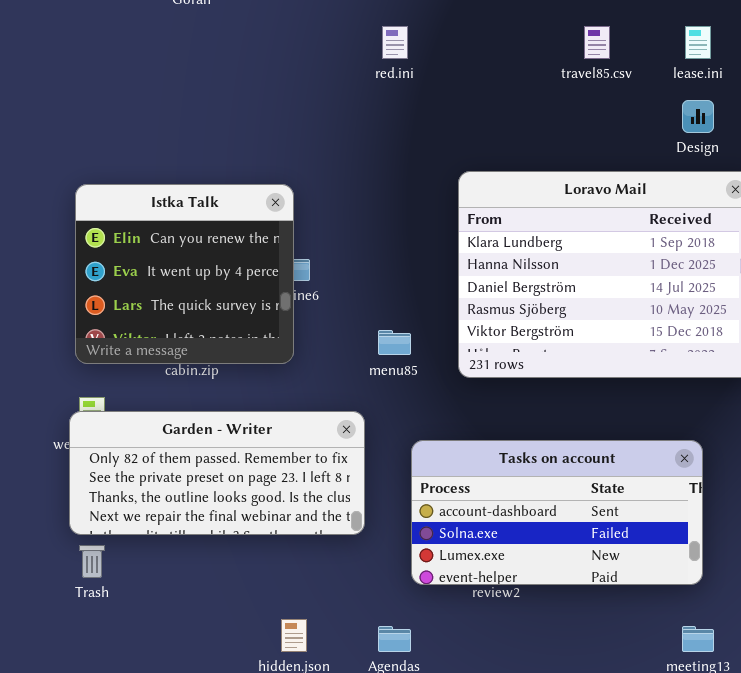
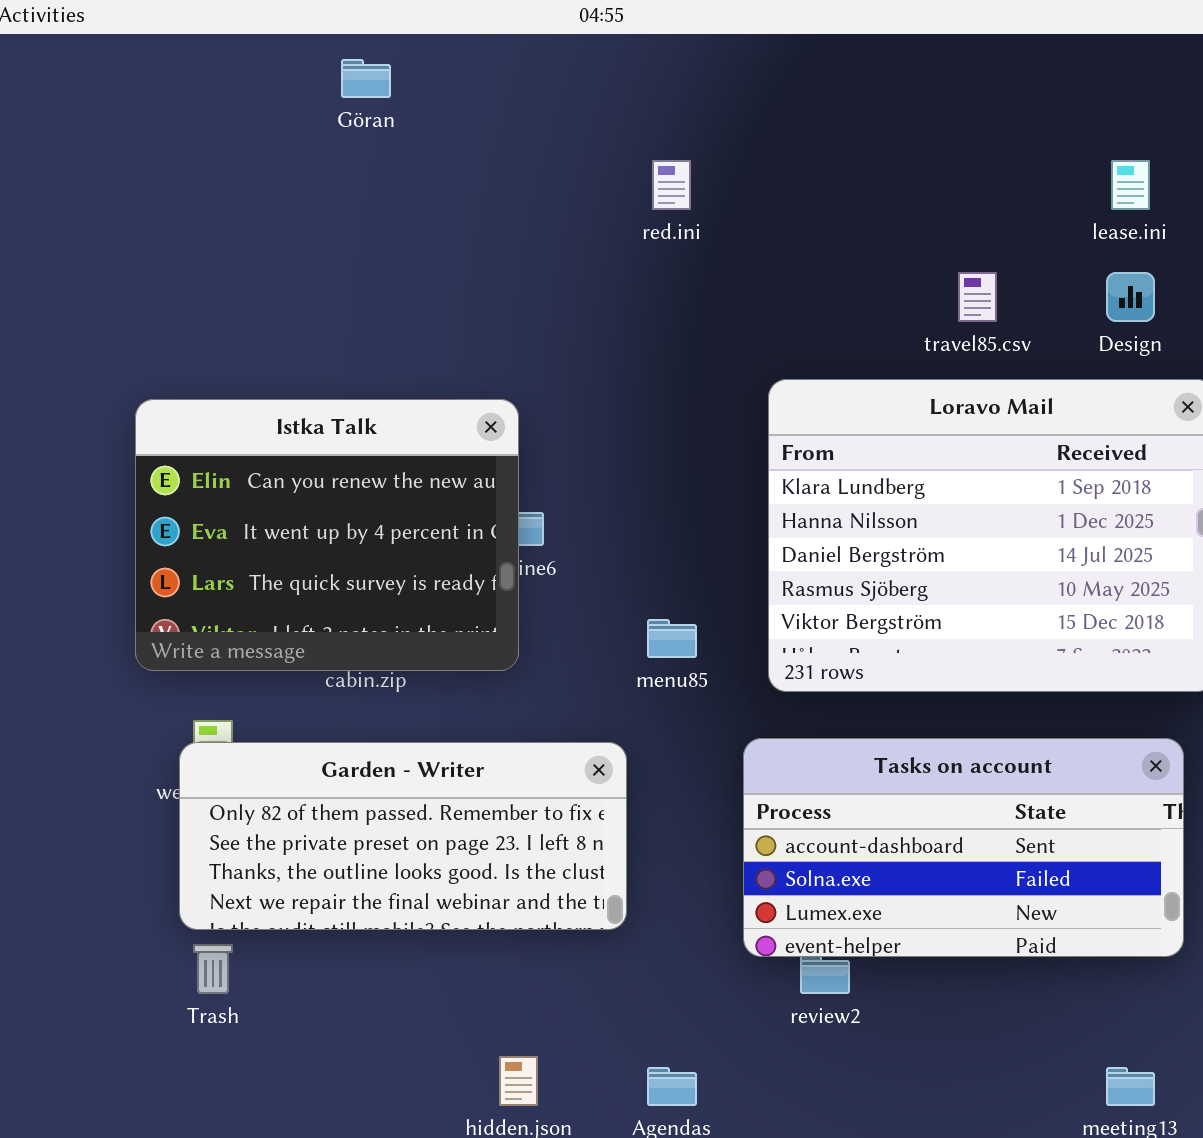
travel85.csv: [584,26,610,59] -> [958,272,997,322], moved
Istka Talk: [75,184,294,364] -> [135,399,519,671], resized
Tasks on account: [411,440,703,585] -> [743,738,1184,957], moved

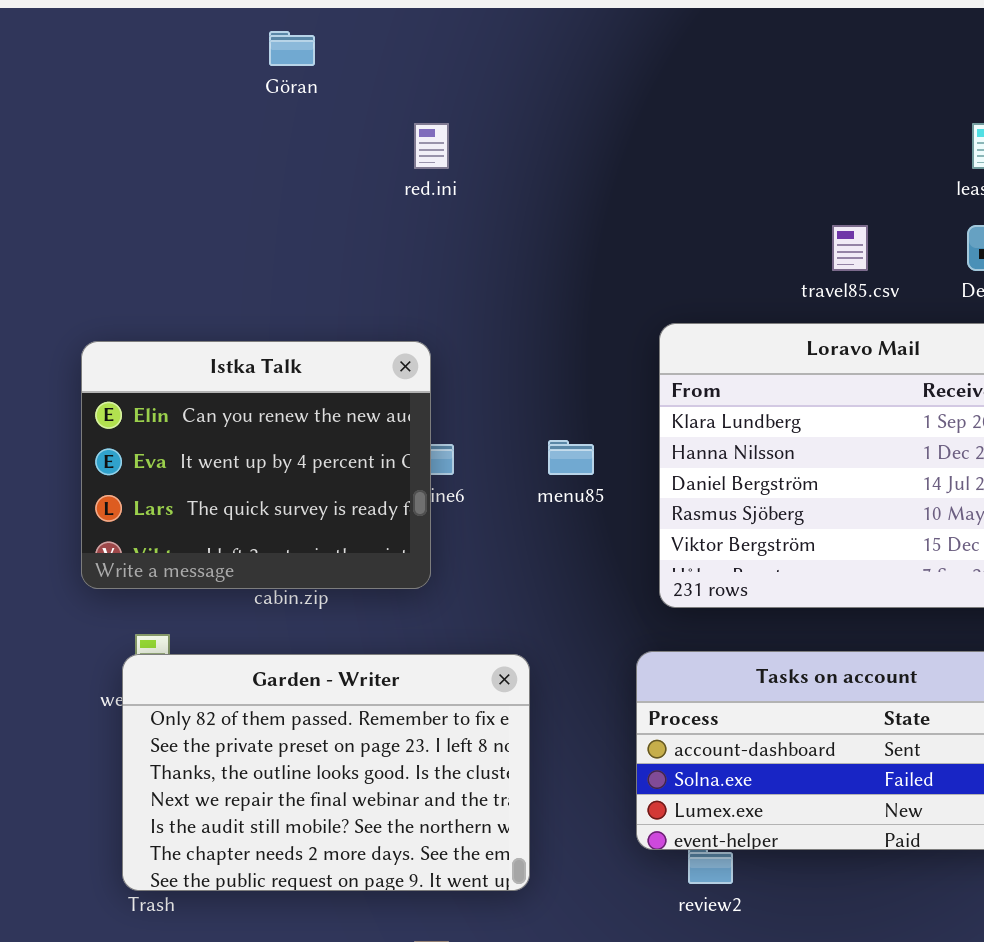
red.ini: [652,160,691,210] -> [414,123,449,169], moved
menu85: [647,619,697,658] -> [548,440,594,475], moved
Garden - Writer: [179,742,627,930] -> [122,654,530,891], resized

